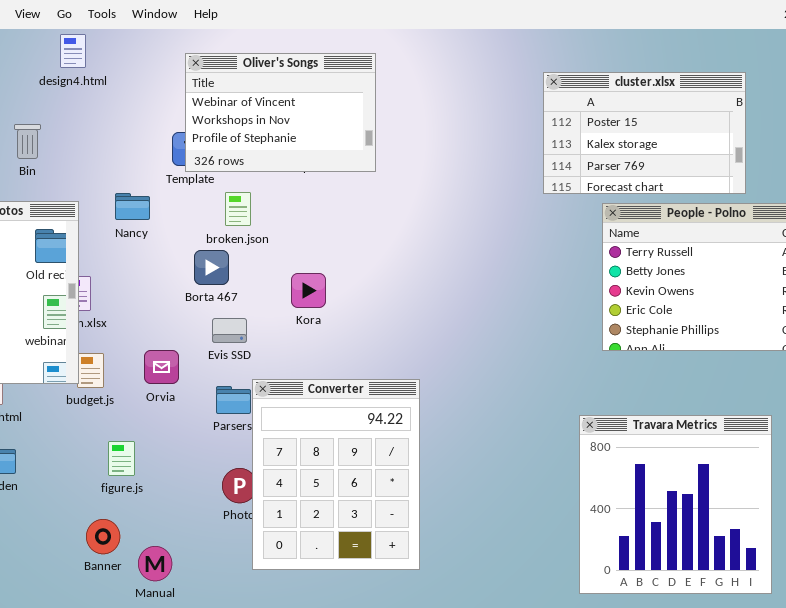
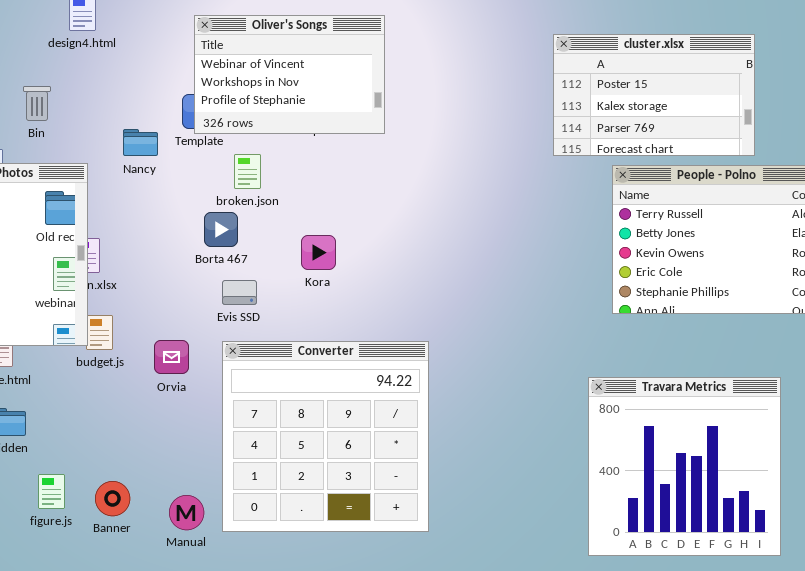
Nancy: [115,193,150,220] -> [123,129,158,156], moved
Orvia: [144,350,179,384] -> [154,340,189,374], moved
Converter: [252,379,420,570] -> [222,341,429,532], resized
figure.js: [108,441,135,476] -> [38,474,65,509], moved
Manual: [138,546,172,581] -> [169,495,204,530], moved

